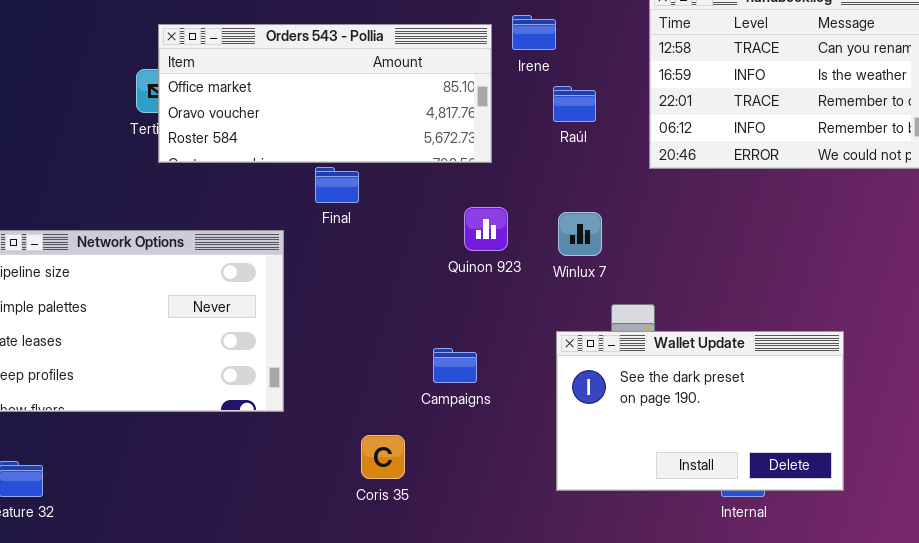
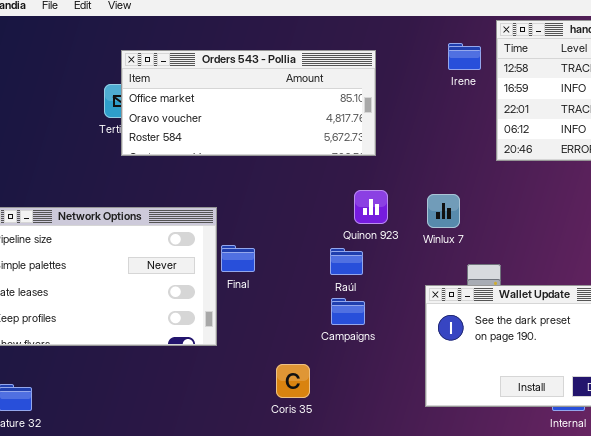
Irene: [512,15,556,50] -> [448,43,481,70], moved
Raúl: [553,86,596,122] -> [330,248,363,275], moved
Final: [315,167,359,203] -> [221,245,255,272], moved

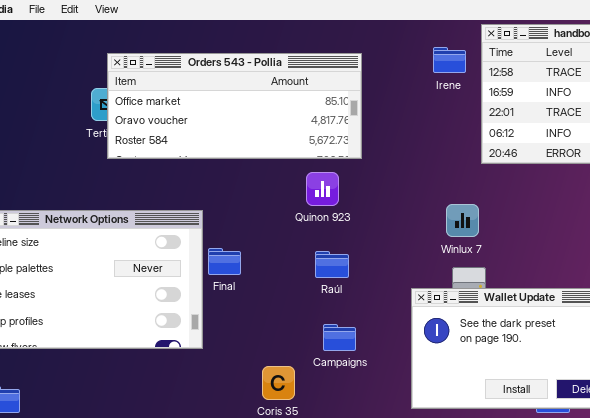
Quinon 923: [354,190,388,224] -> [306,172,339,206], moved
Winlux 7: [427,194,460,228] -> [446,204,479,237], moved
Campaigns: [331,298,365,325] -> [323,324,356,351], moved

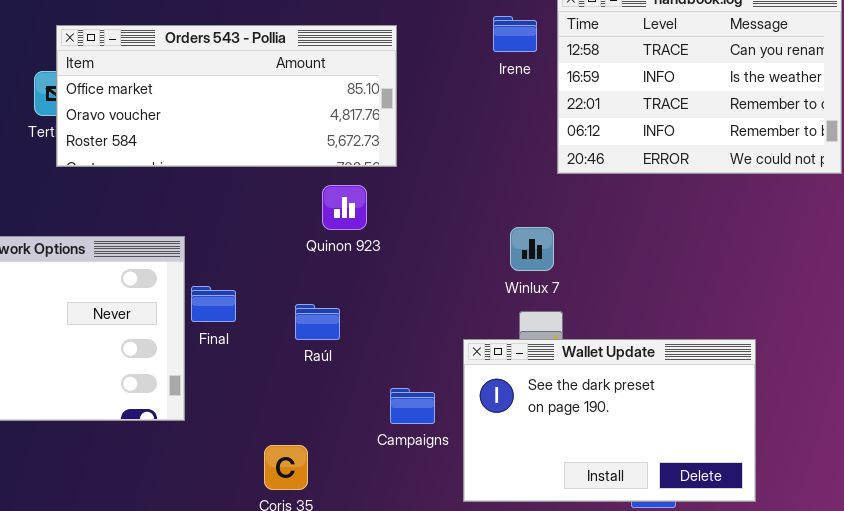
Raúl: [315,251,349,278] -> [295,304,340,340], moved
Campaigns: [323,324,356,351] -> [390,388,435,424], moved

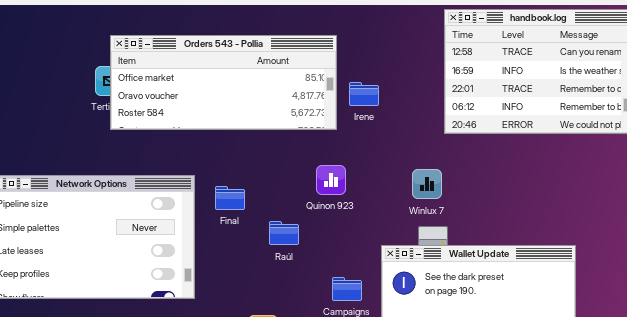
Irene: [493,16,537,52] -> [349,82,379,106], moved
Quinon 923: [322,185,367,230] -> [316,165,346,195], moved
Final: [191,286,236,322] -> [215,186,245,210], moved

